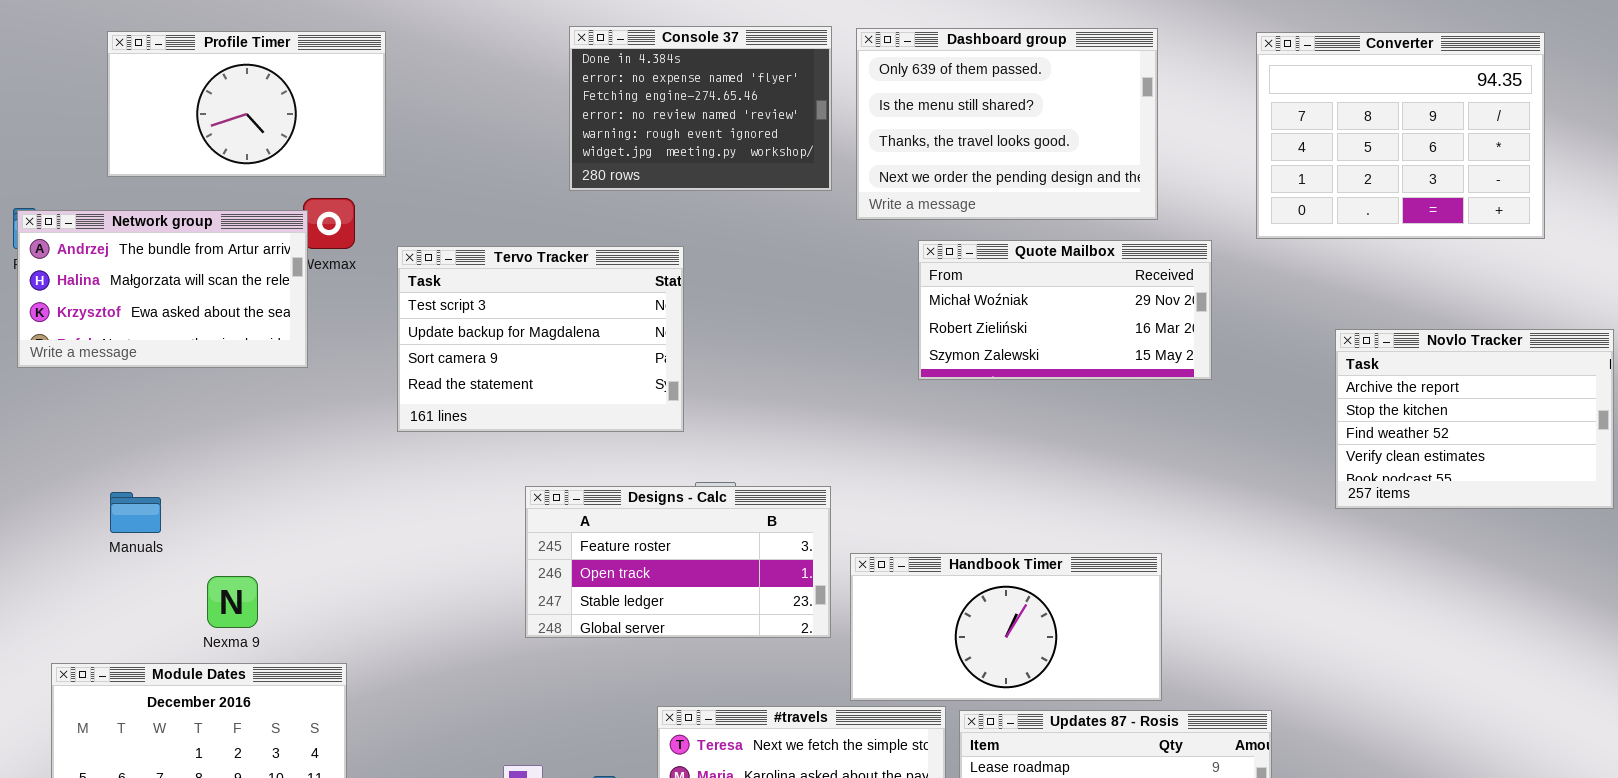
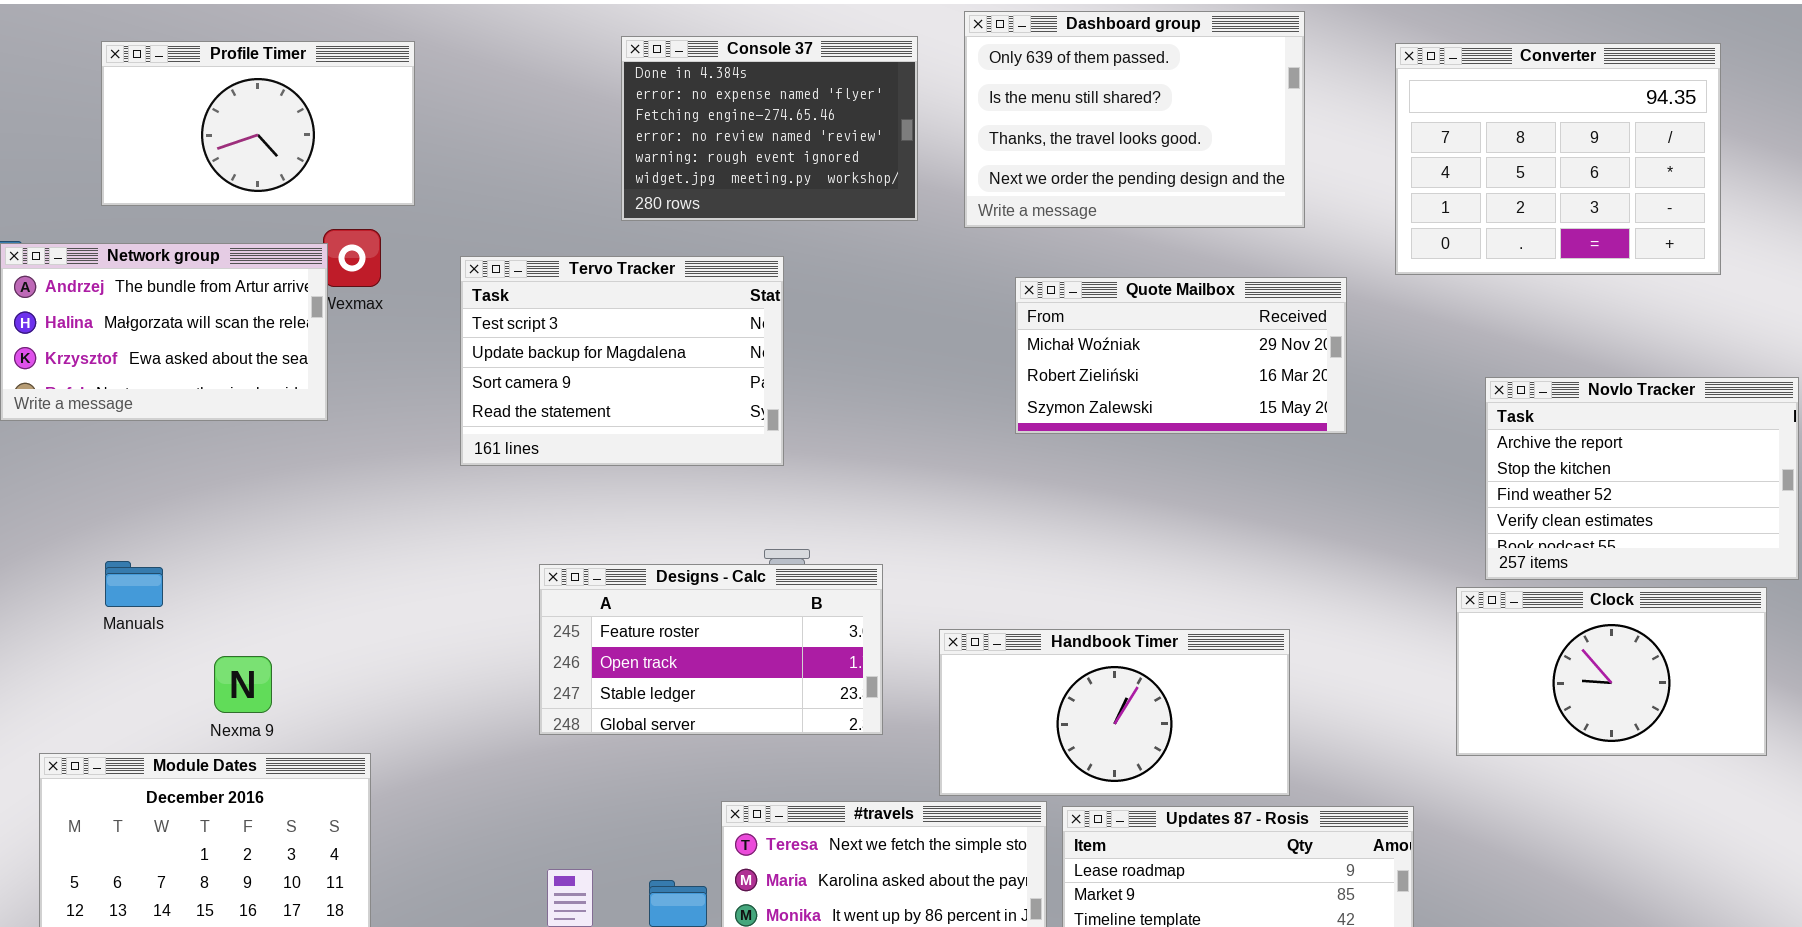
Dashboard group: [856,28,1158,220] -> [964,11,1305,228], moved
Tervo Tracker: [397,246,684,432] -> [460,256,784,466], moved
Designs - Calc: [525,486,831,638] -> [539,564,883,735], moved
Clock: none -> [1456,587,1767,756], opened

